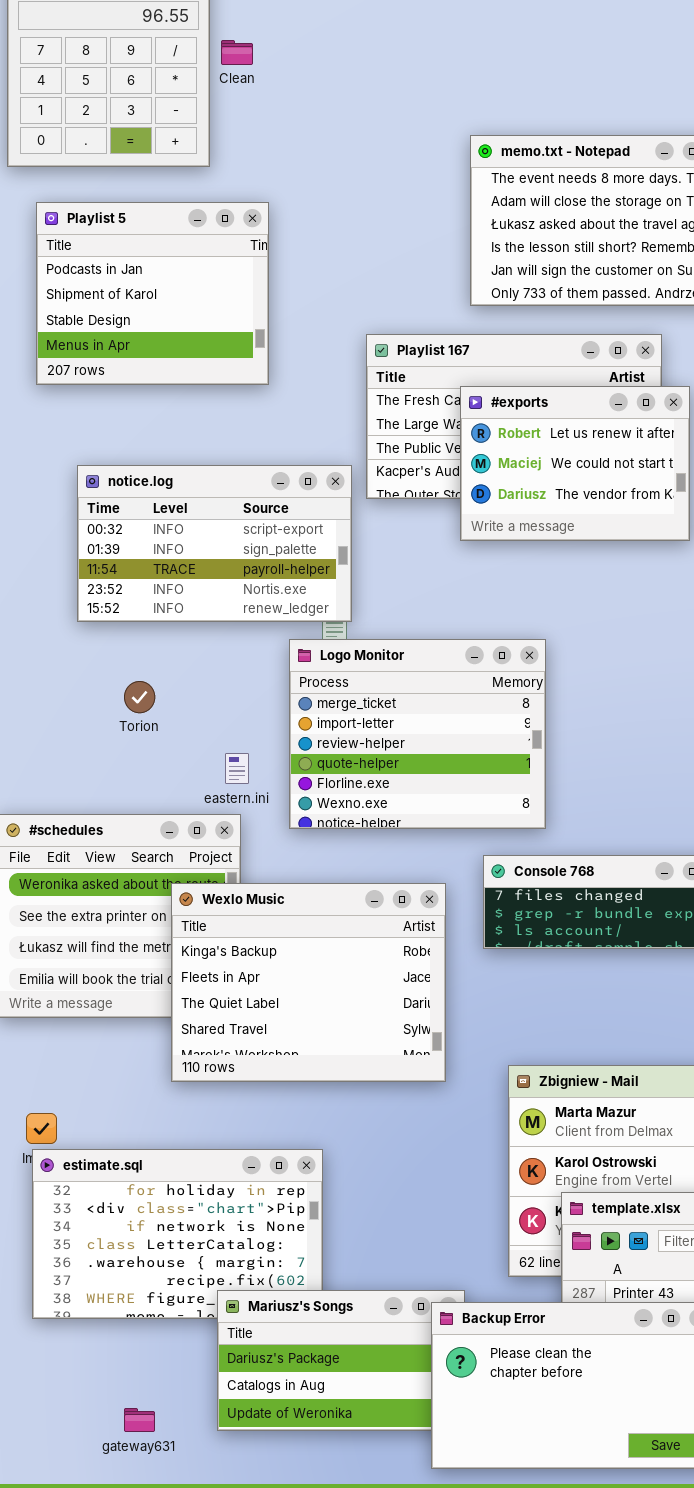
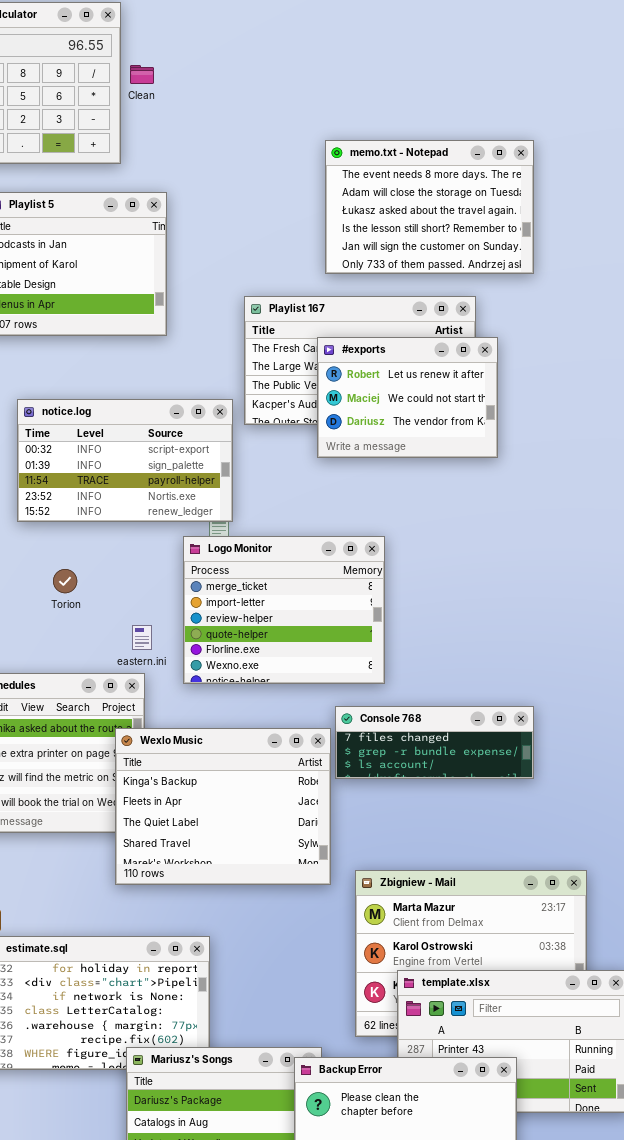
Wexlo Music: [171,883,446,1082] -> [115,728,331,885], moved

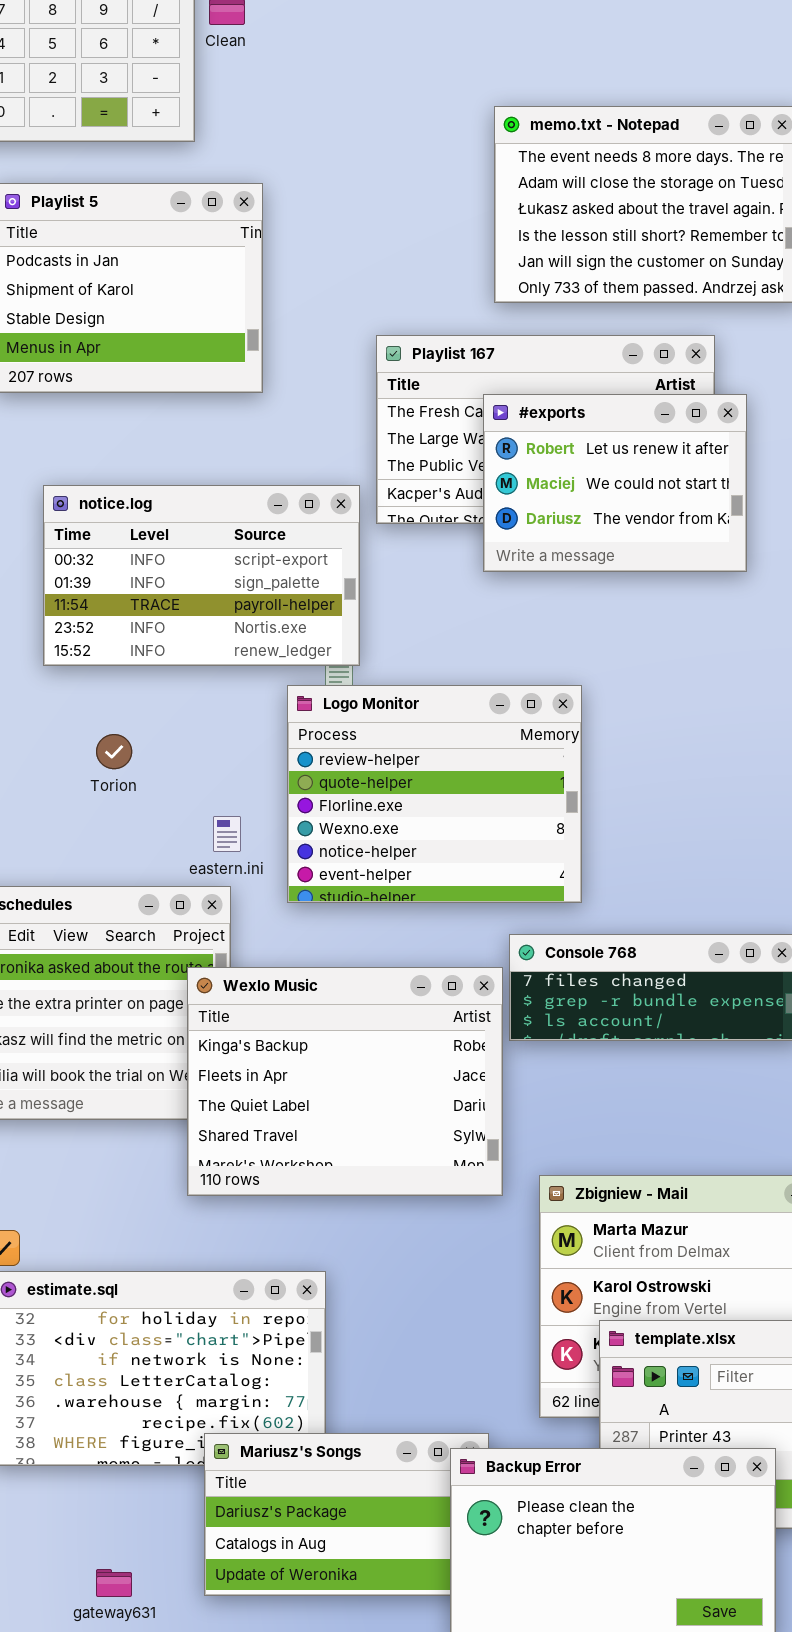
Logo Monitor: [183,536,385,684] -> [287,685,582,903], scrolled down 2 rows

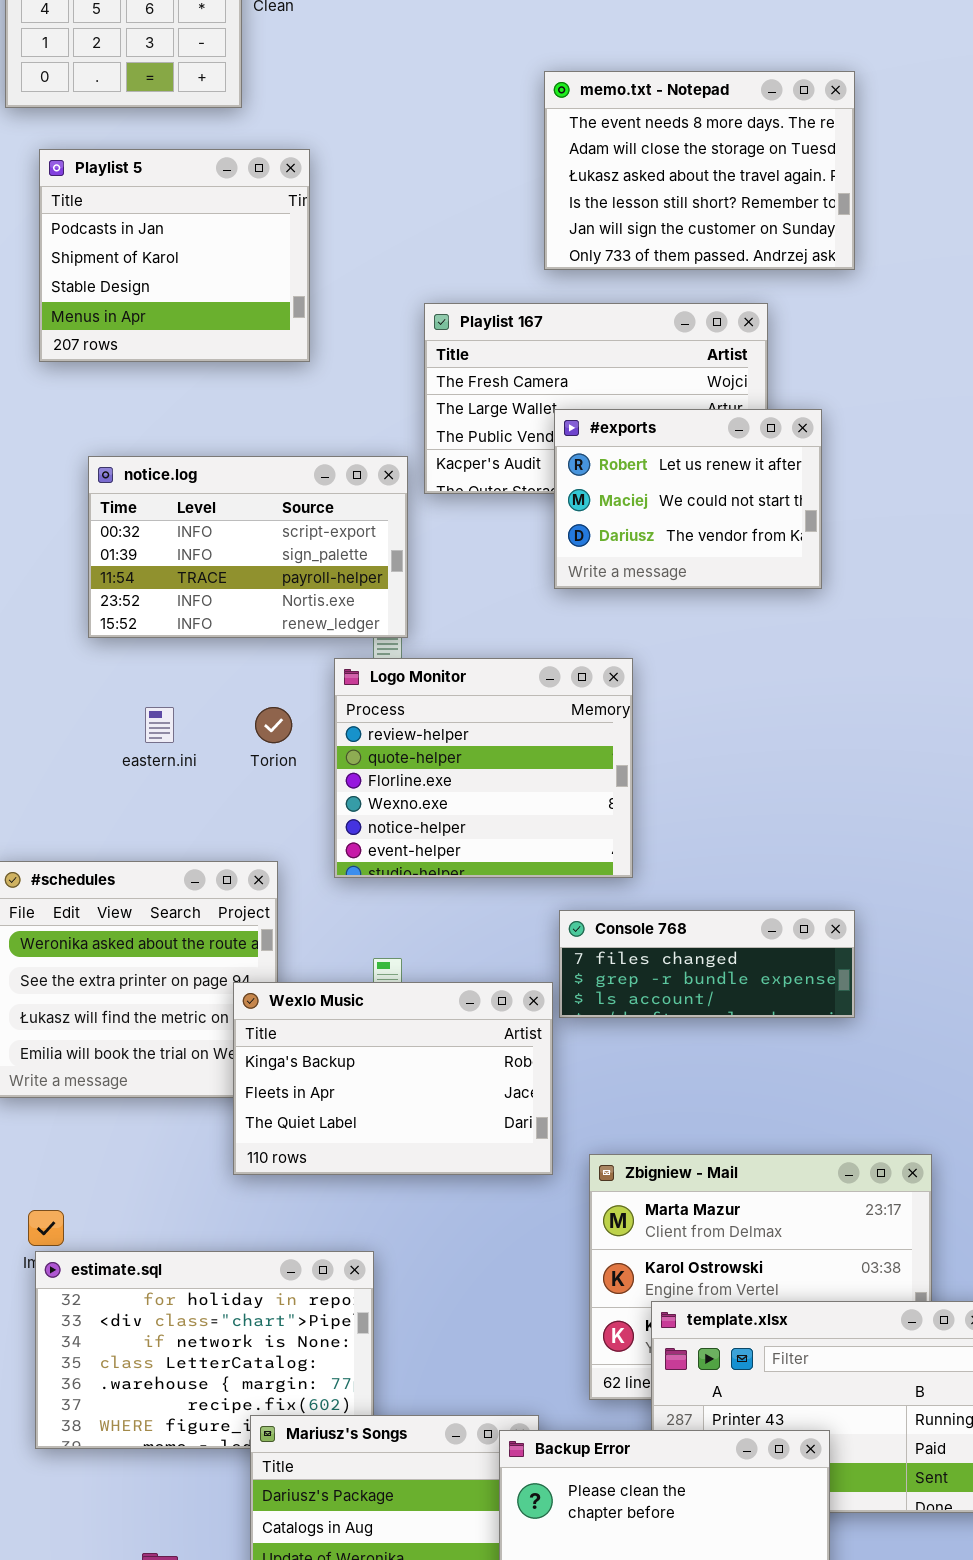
#exports: [483,394,747,572] -> [554,409,822,589], moved
Torion: [96,734,132,769] -> [255,707,292,743], moved
eastern.ini: [213,816,241,852] -> [145,707,174,743], moved
Wexlo Music: [187,967,503,1196] -> [233,982,553,1175], resized

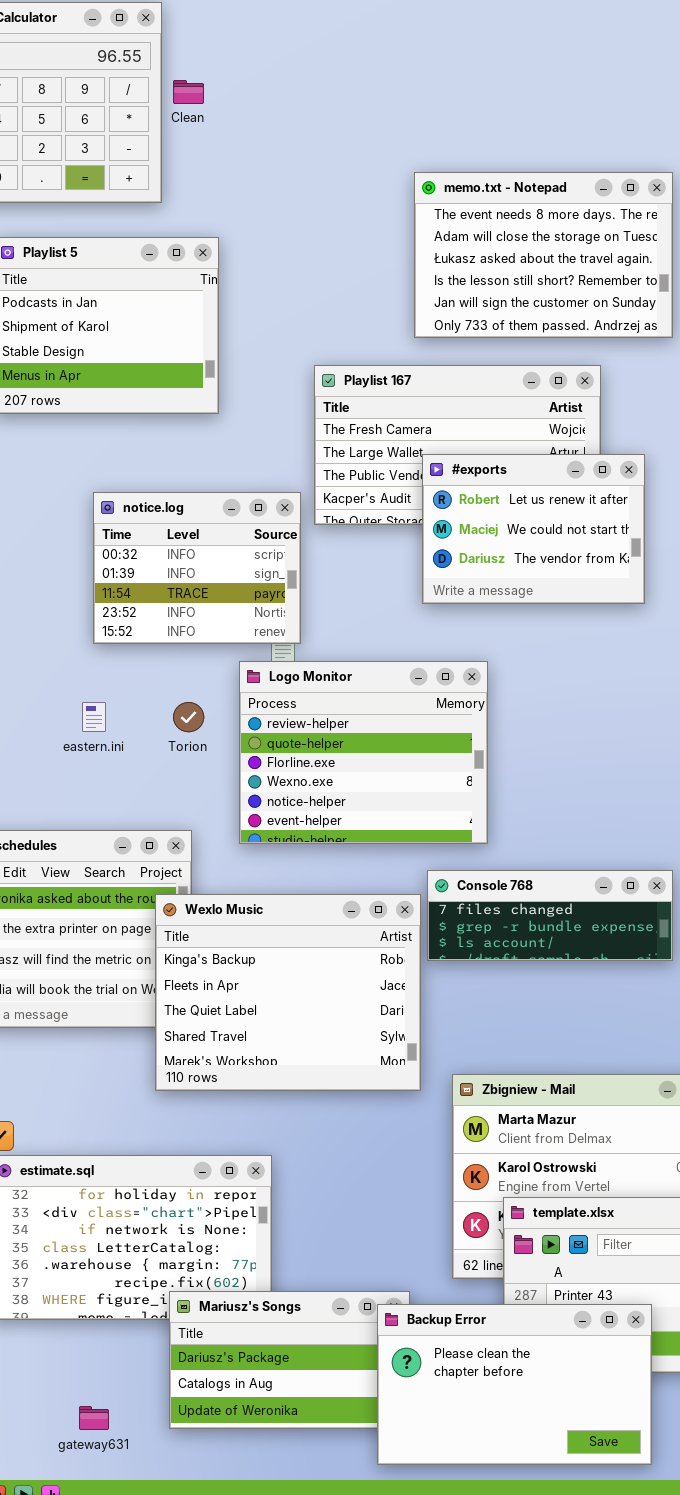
notice.log: [88,456,408,638] -> [93,492,301,644], resized
Wexlo Music: [233,982,553,1175] -> [155,894,421,1091], resized

